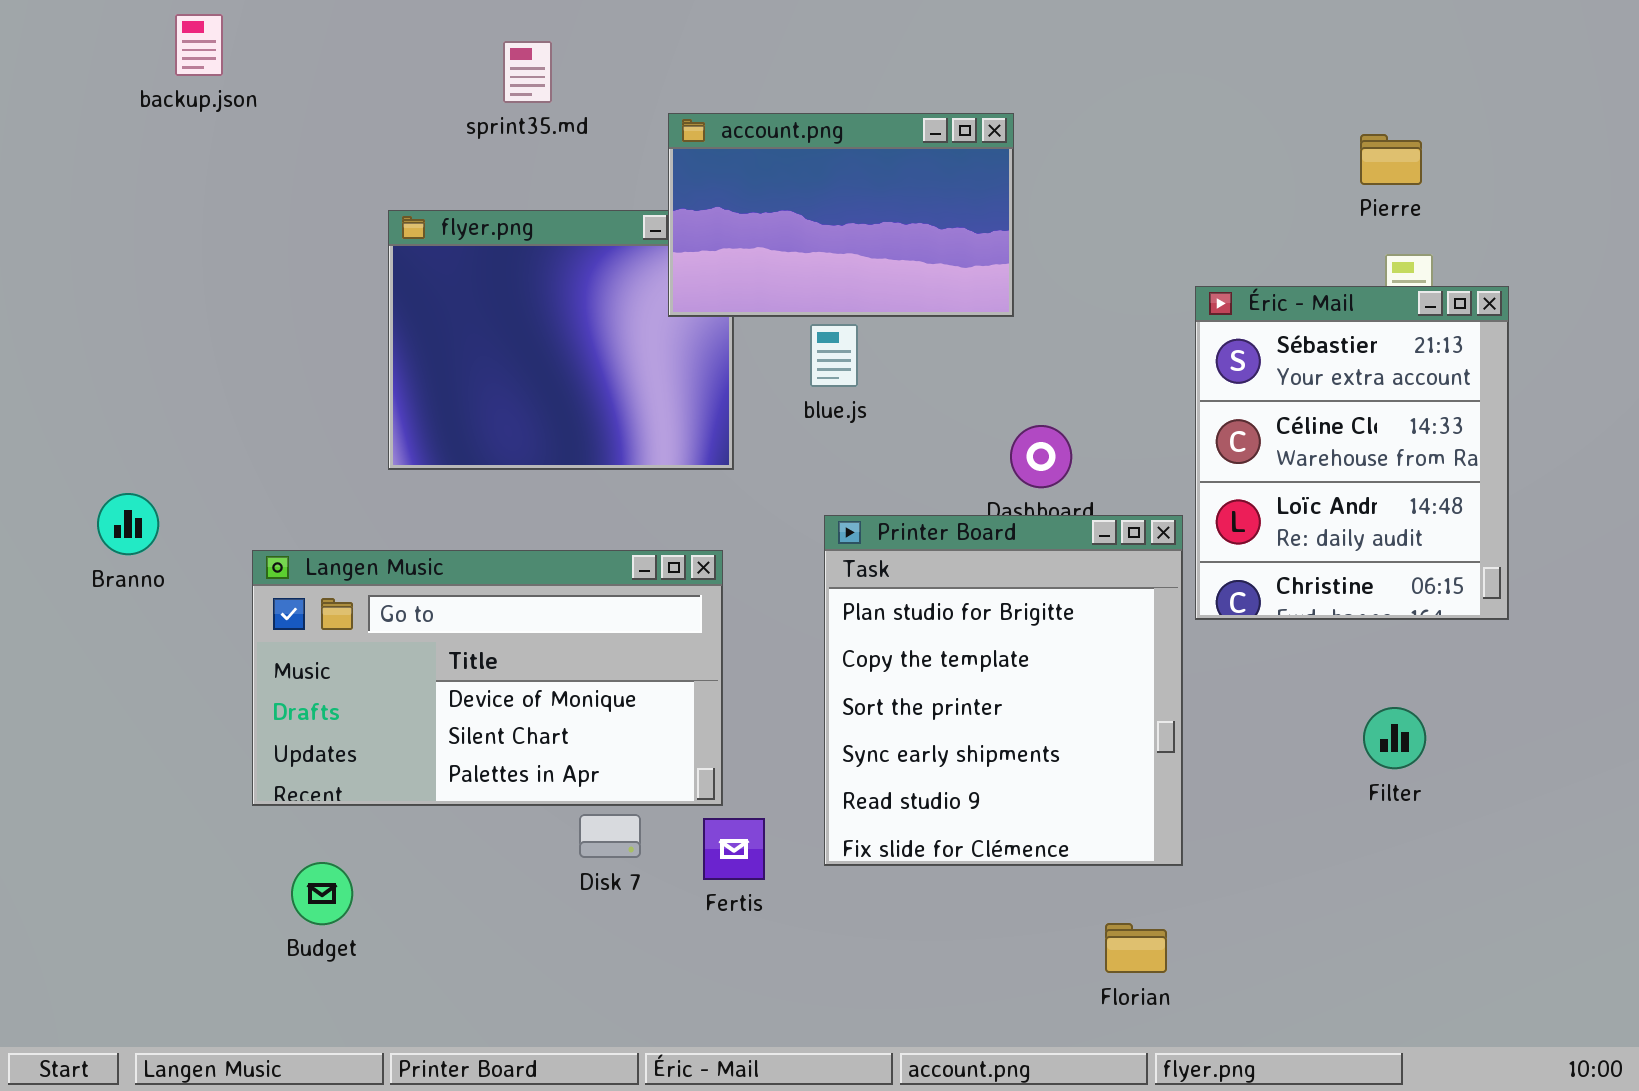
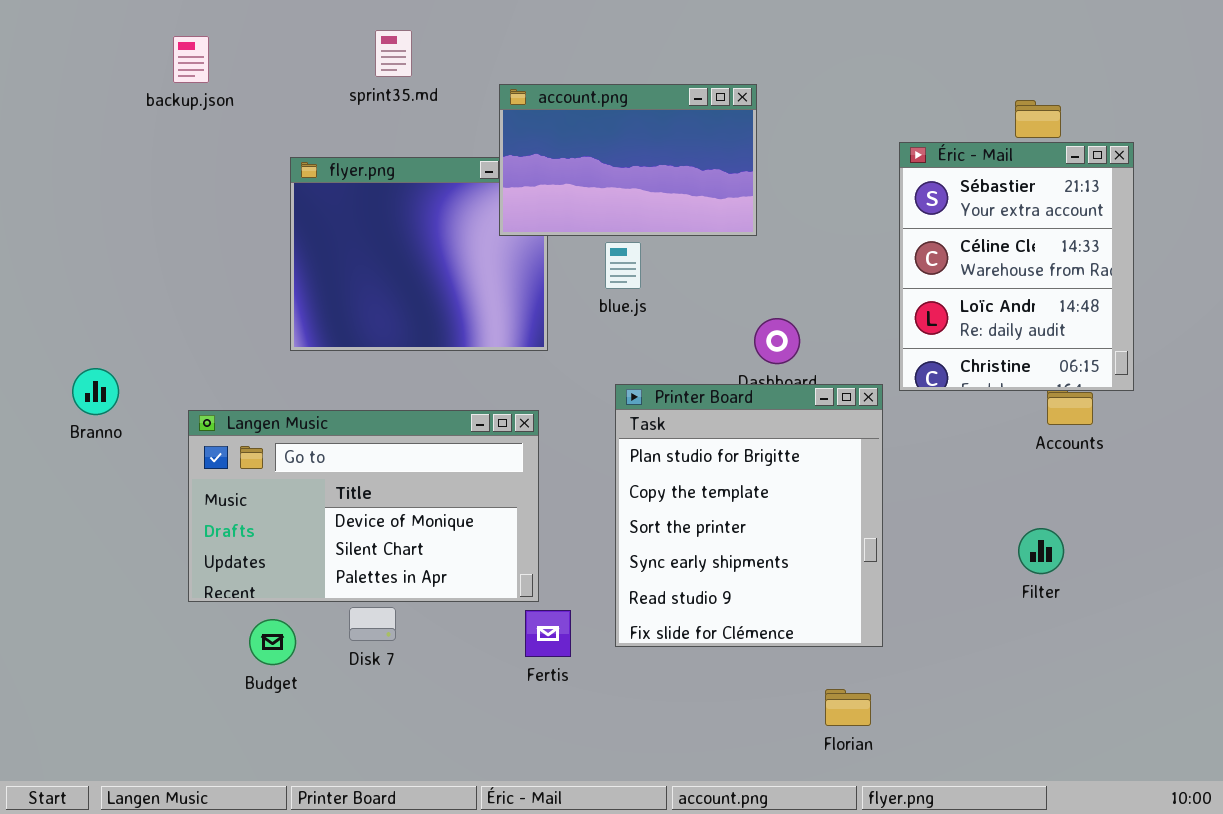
backup.json: [175,14,223,76] -> [173,36,209,83], moved
Éric - Mail: [1195,286,1509,620] -> [899,142,1134,391], moved
Disk 7: [579,814,641,858] -> [349,607,396,641], moved
Budget: [291,862,353,925] -> [249,619,296,665], moved

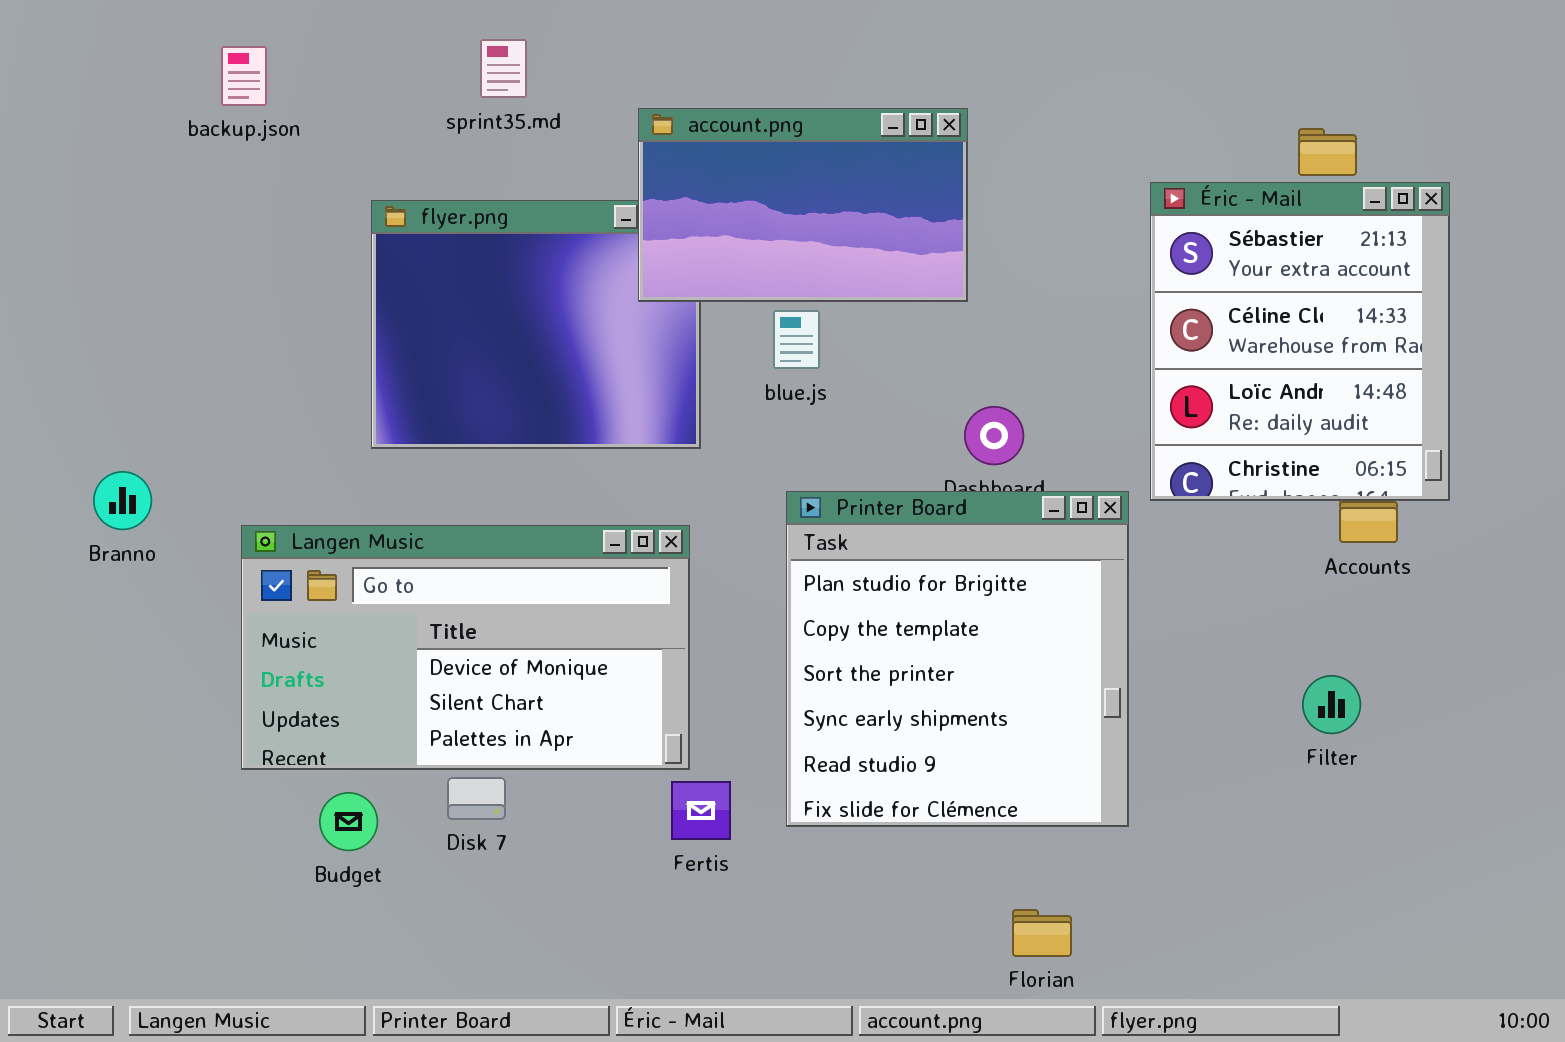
Florian: [825,689,871,726] -> [1012,909,1072,957], moved

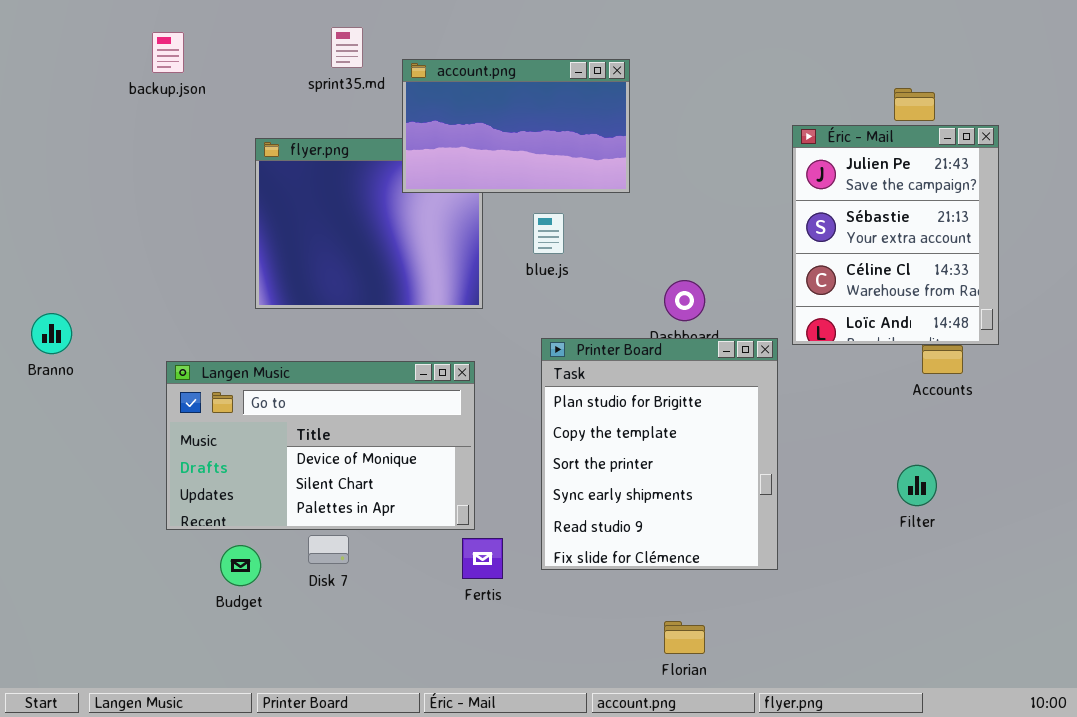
account.png: [638,108,968,302] -> [402,59,630,193], moved
Éric - Mail: [1150,182,1450,501] -> [792,125,999,345], scrolled up 1 row
Branno: [93,471,152,530] -> [31,313,72,354], moved
Florian: [1012,909,1072,957] -> [664,621,705,654], moved

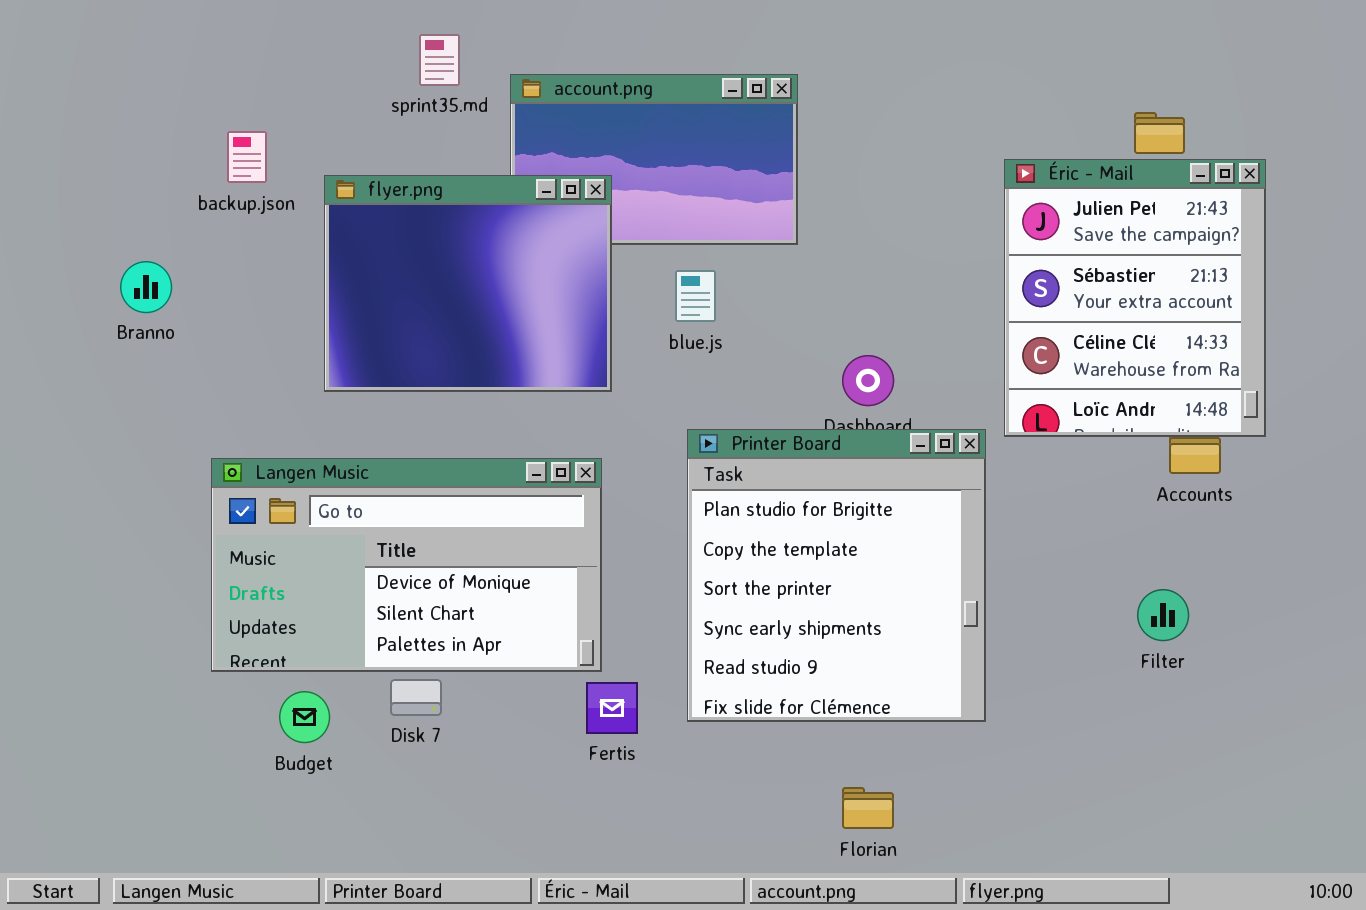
backup.json: [152,32,184,73] -> [227,131,267,183], moved
flyer.png: [255,138,483,309] -> [324,175,612,392], raised
Branno: [31,313,72,354] -> [120,261,172,313], moved

